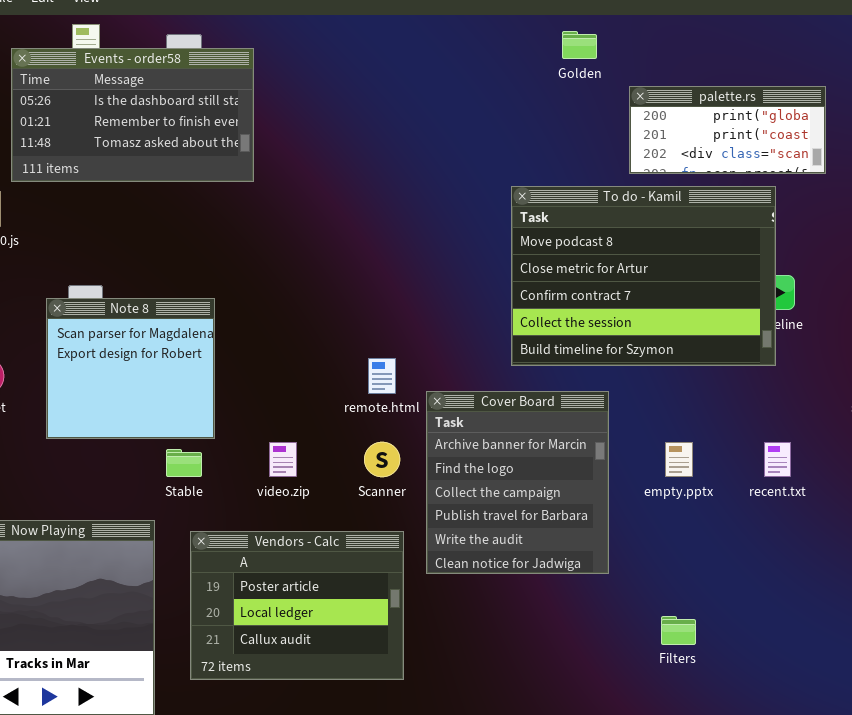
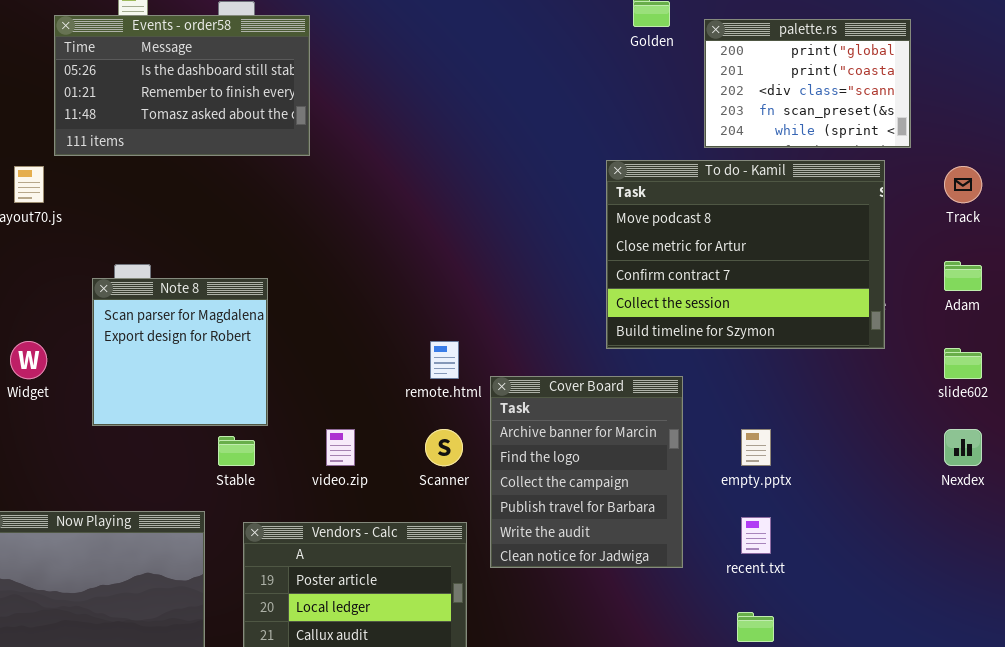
palette.rs: [629,86,826,174] -> [704,19,911,148], resized
To do - Kamil: [511,186,776,366] -> [606,160,885,349], moved
recent.txt: [764,442,791,477] -> [741,517,771,554], moved

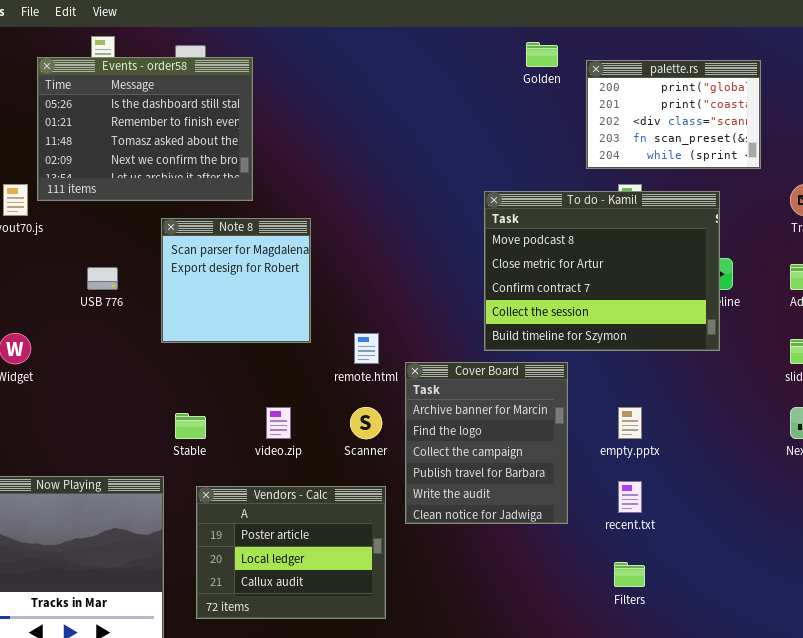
Events - order58: [54,15,310,156] -> [37,57,253,201], resized
To do - Kamil: [606,160,885,349] -> [484,191,720,351], moved
Note 8: [92,278,268,426] -> [161,218,311,343], moved

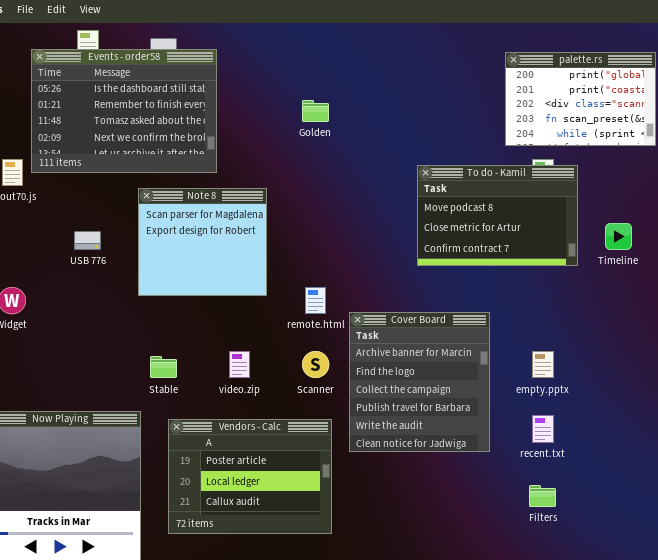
Golden: [526,42,558,67] -> [302,100,329,122], moved
To do - Kamil: [484,191,720,351] -> [417,165,578,266], resized

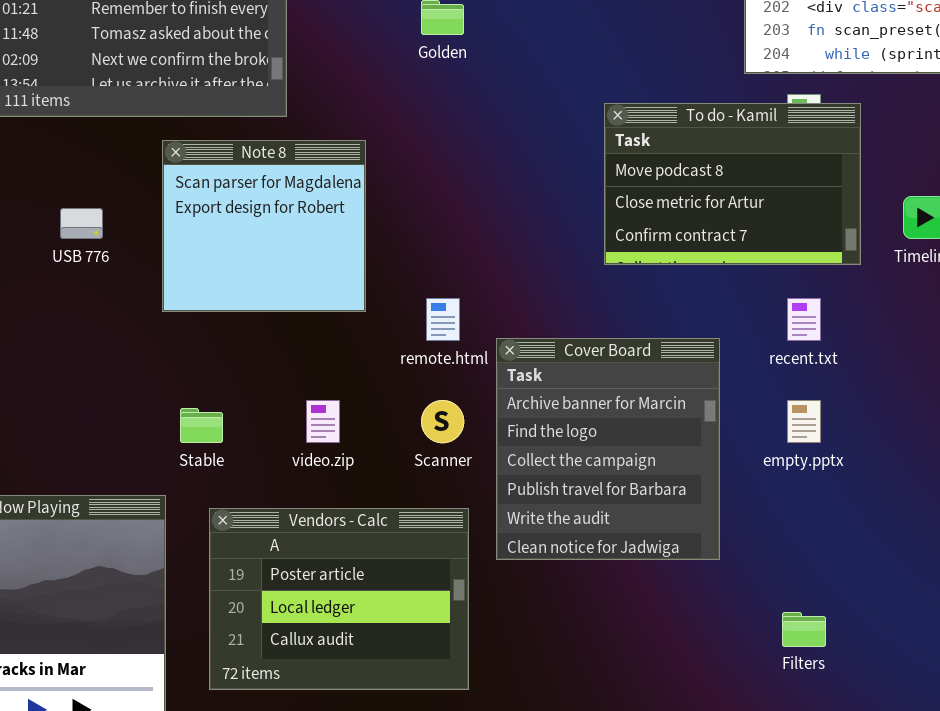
recent.txt: [532,415,554,443] -> [787,298,821,341], moved

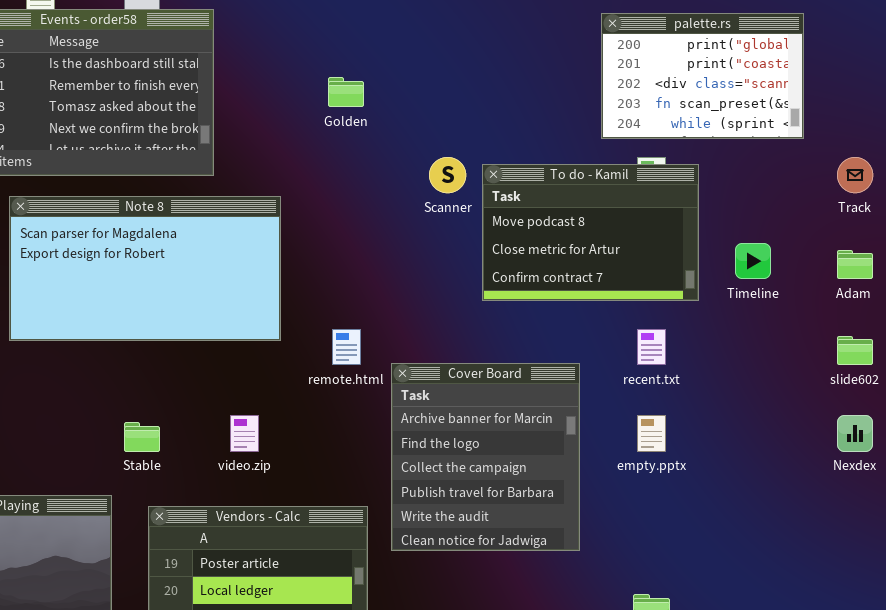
Note 8: [162,140,366,312] -> [9,196,281,341], resized
Scanner: [421,400,464,443] -> [429,157,466,193], moved

